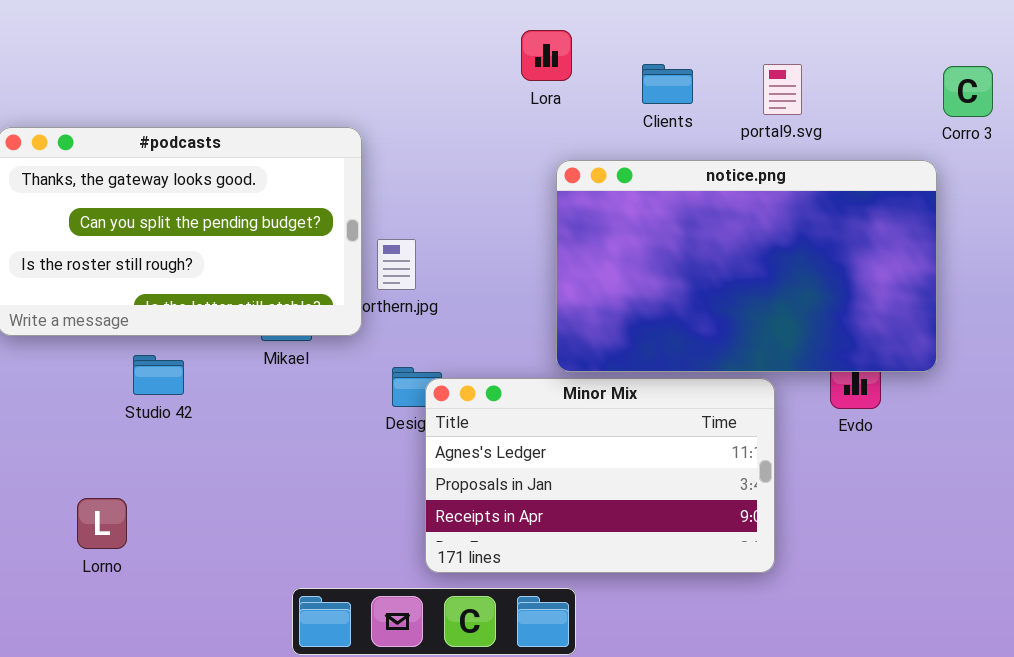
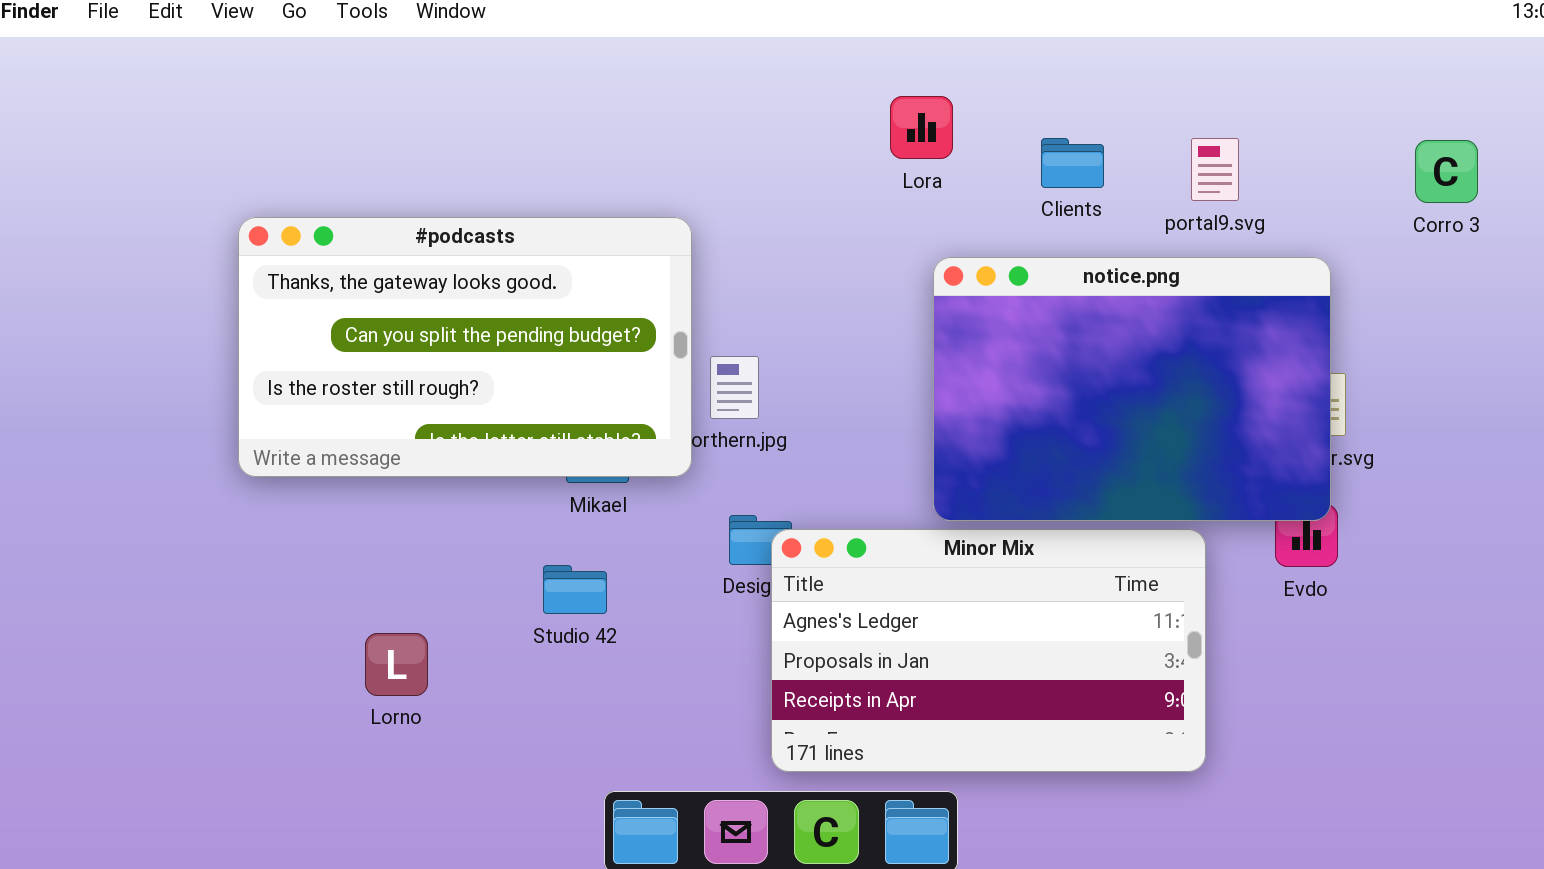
notice.png: [556,160,937,372] -> [933,257,1331,521], resized
Studio 42: [133,355,184,395] -> [543,565,607,614], moved
Lorno: [77,498,127,549] -> [365,633,428,696], moved

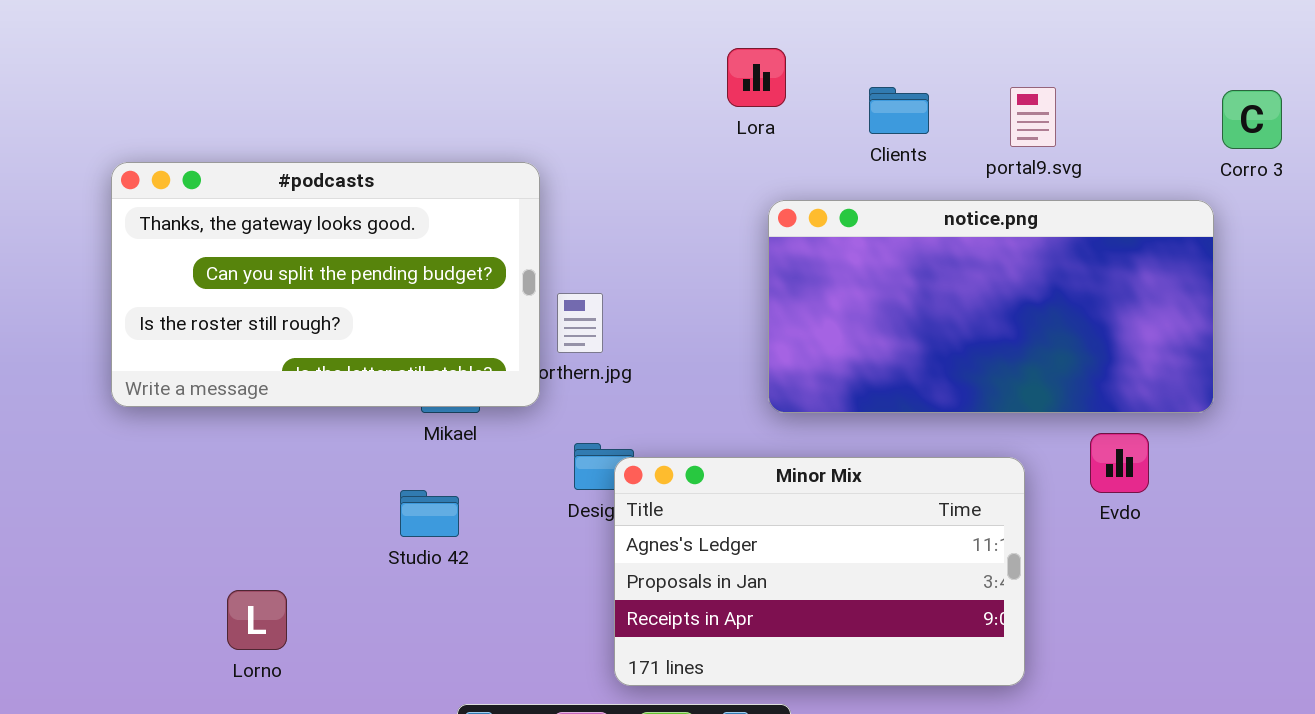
notice.png: [933,257,1331,521] -> [768,200,1214,413], resized
Lorno: [365,633,428,696] -> [227,590,287,650], moved

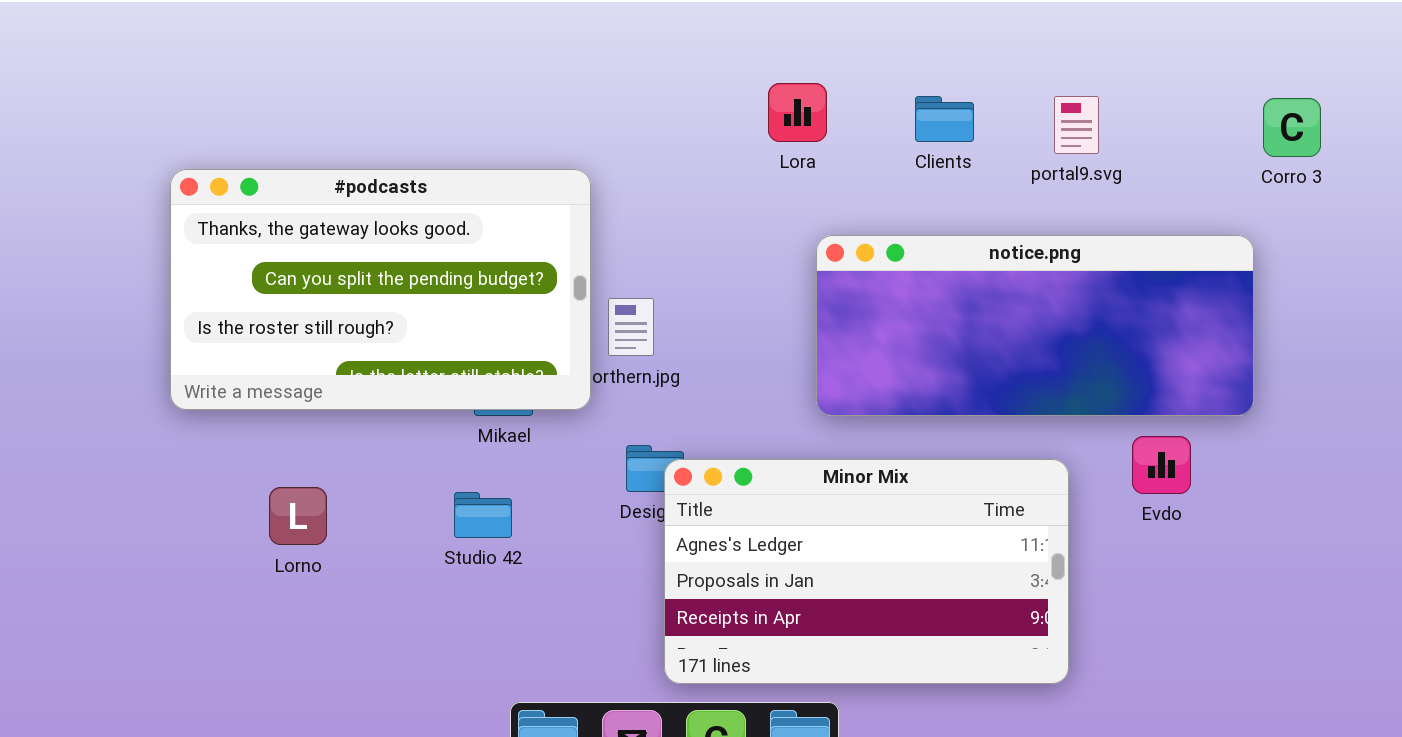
Lora: [727,48,786,107] -> [768,83,827,142], moved
notice.png: [768,200,1214,413] -> [816,235,1254,416], resized
Lorno: [227,590,287,650] -> [269,487,327,545], moved

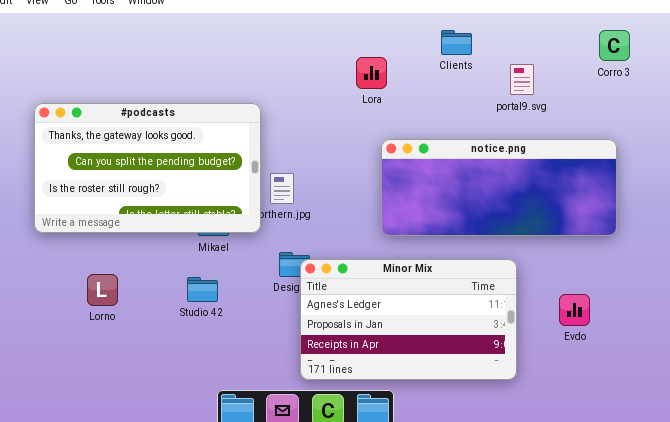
Clients: [915,96,974,142] -> [441,30,472,55], moved
Corro 3: [1263,98,1321,157] -> [599,30,630,61], moved
Evdo: [1132,436,1191,494] -> [559,294,590,326], moved

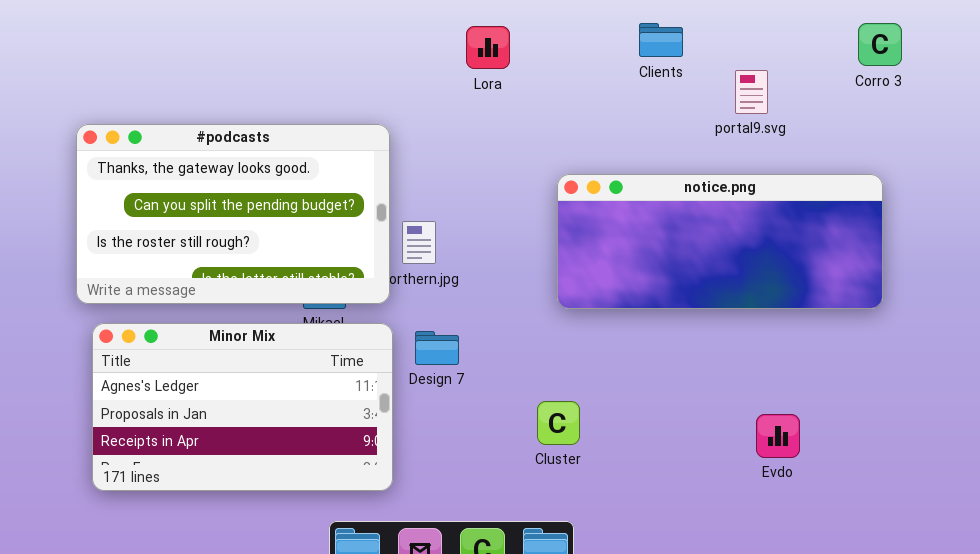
Lora: [356,57,387,89] -> [466,26,510,69], moved
Minor Mix: [300,259,517,380] -> [92,323,393,491], moved
Evdo: [559,294,590,326] -> [756,414,800,458], moved

